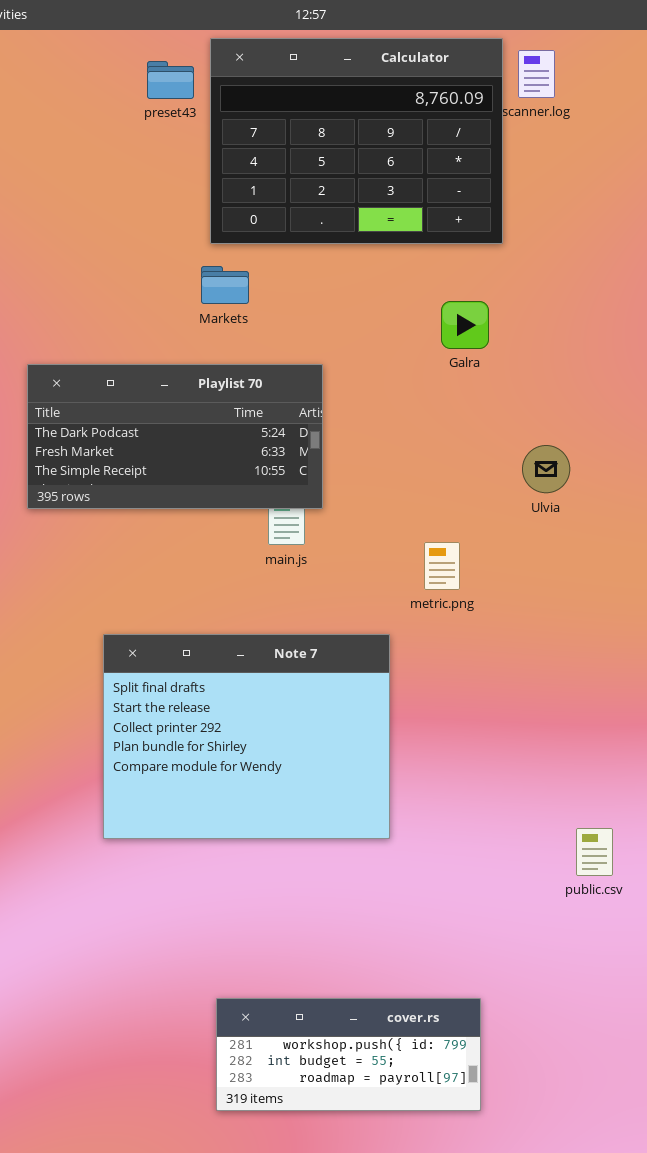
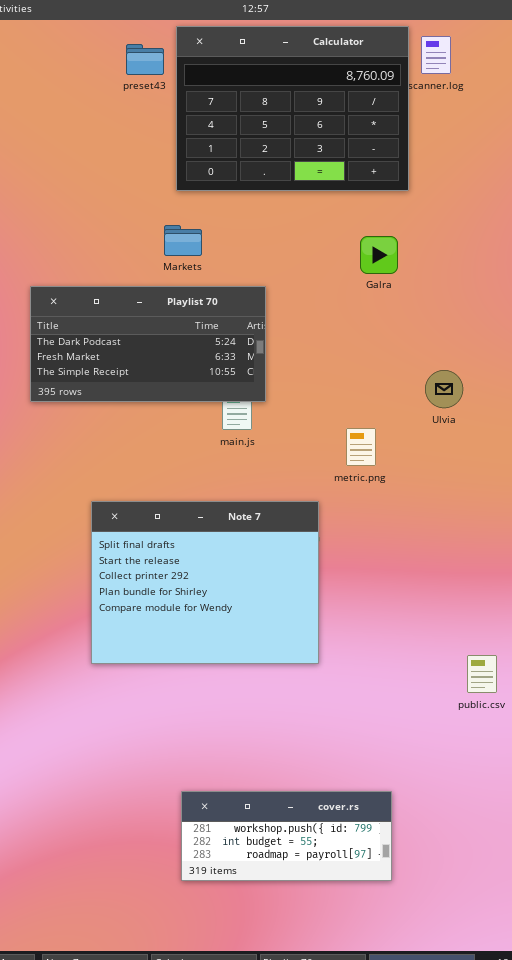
Markets: [201,266,249,304] -> [164,225,202,256], moved
Ulvia: [522,445,570,493] -> [425,370,463,408], moved

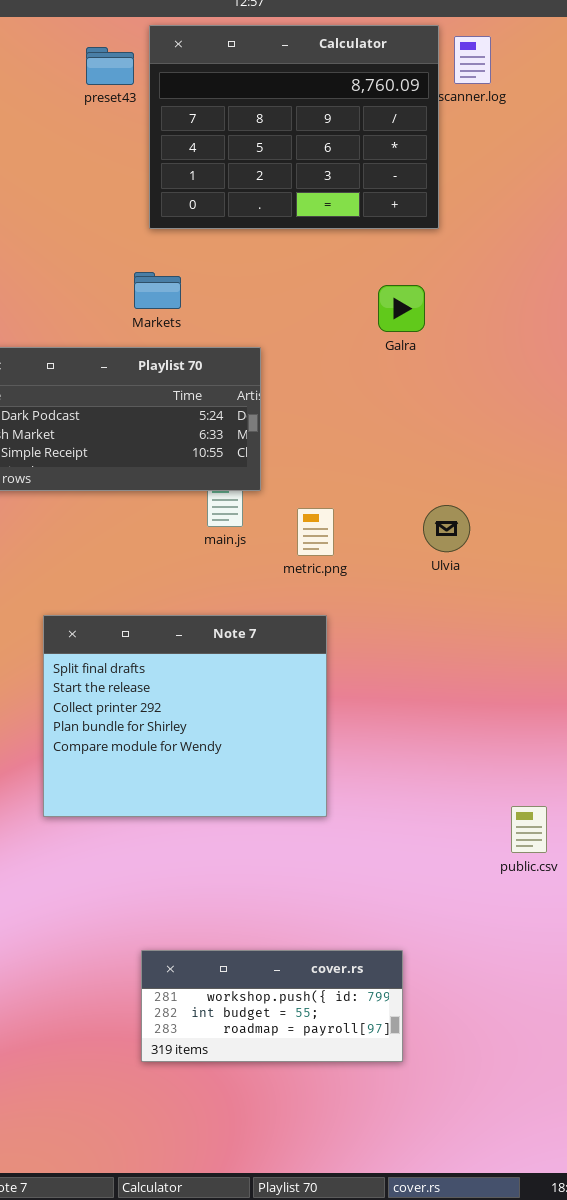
Ulvia: [425,370,463,408] -> [423,505,470,552], moved
metric.png: [346,428,376,466] -> [297,508,334,556], moved
cover.rs: [181,791,392,881] -> [141,950,403,1062], moved

